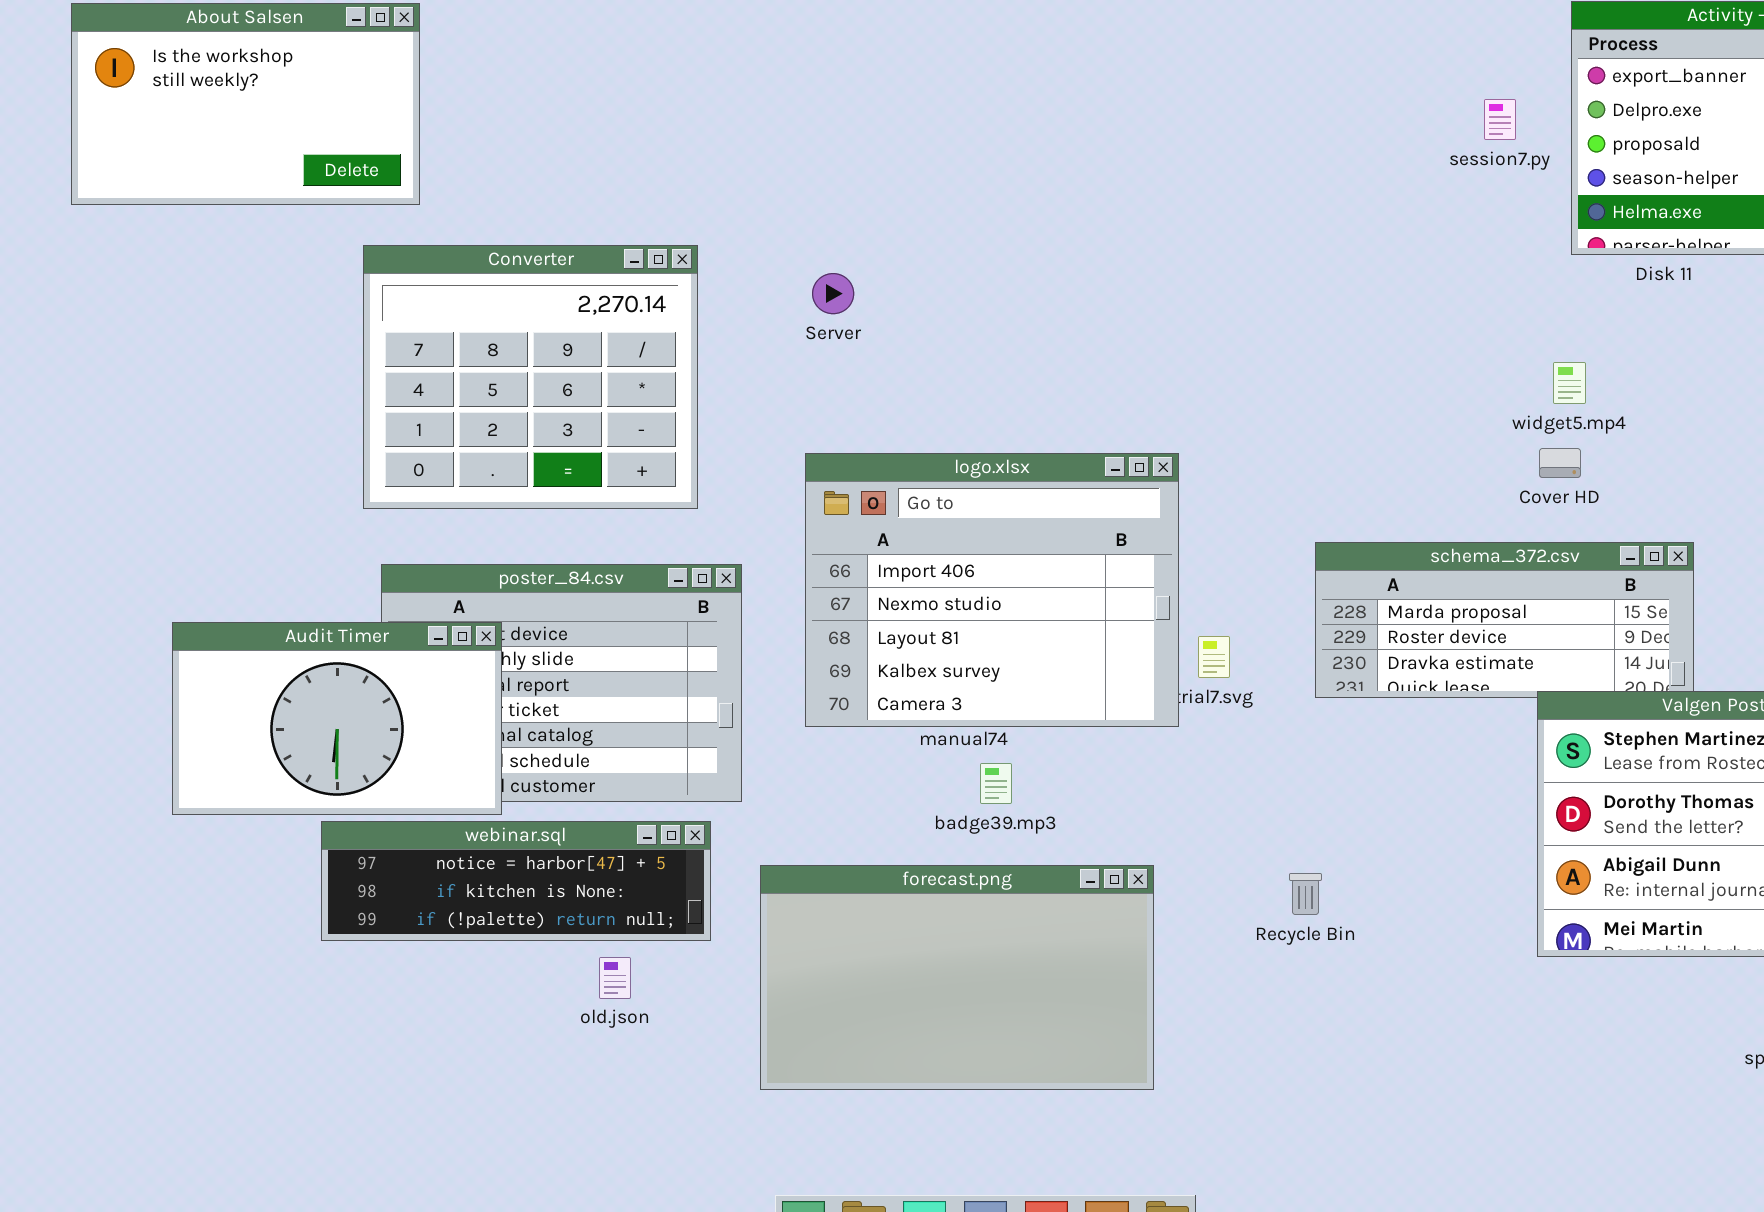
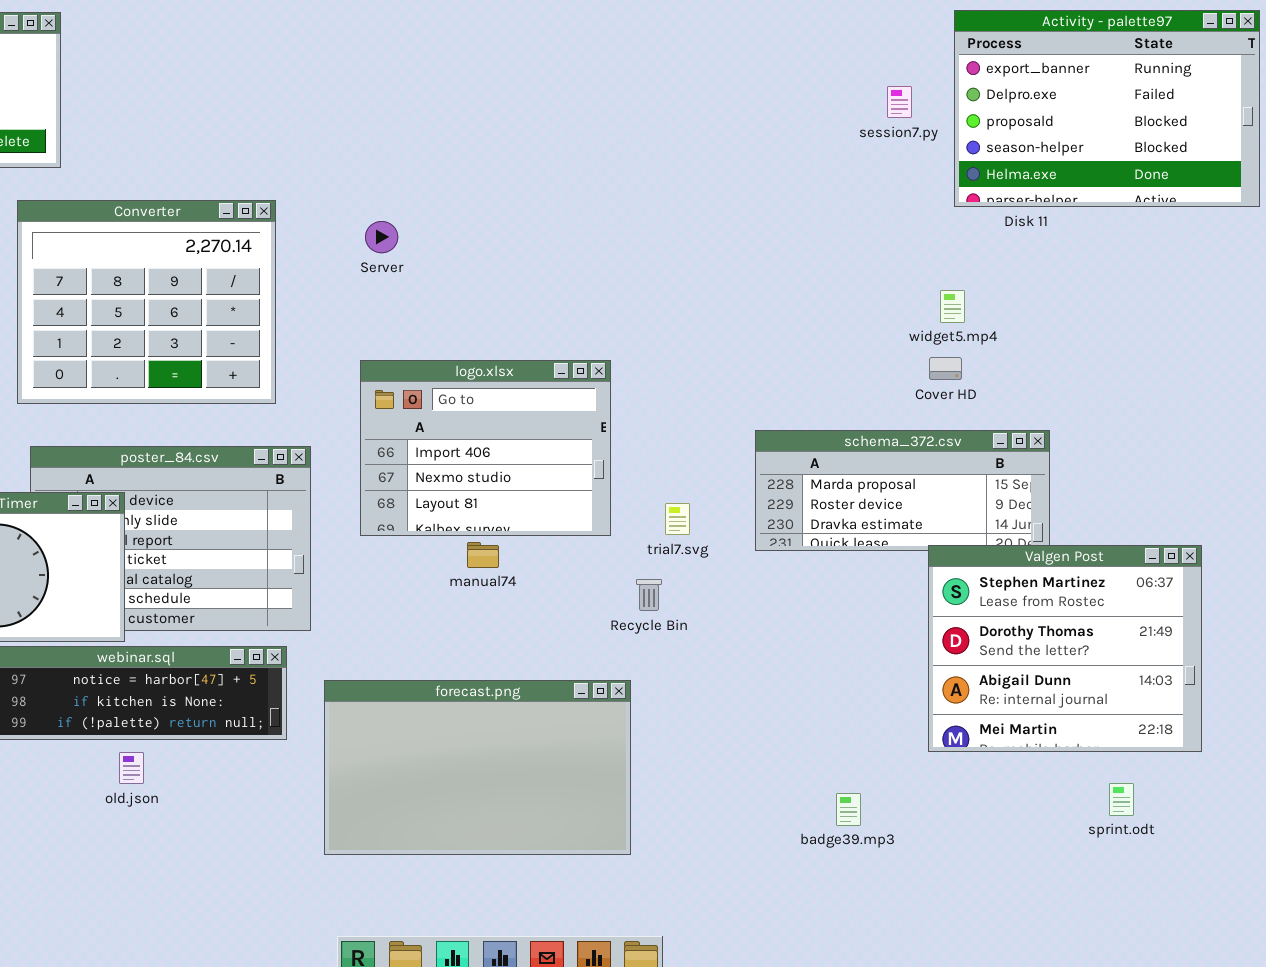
logo.xlsx: [805,453,1179,727] -> [360,360,611,536], resized
badge39.mp3: [980,763,1012,804] -> [836,793,861,826], moved
Recycle Bin: [1289,873,1322,915] -> [636,579,662,611], moved
old.json: [599,957,631,999] -> [119,752,144,784], moved

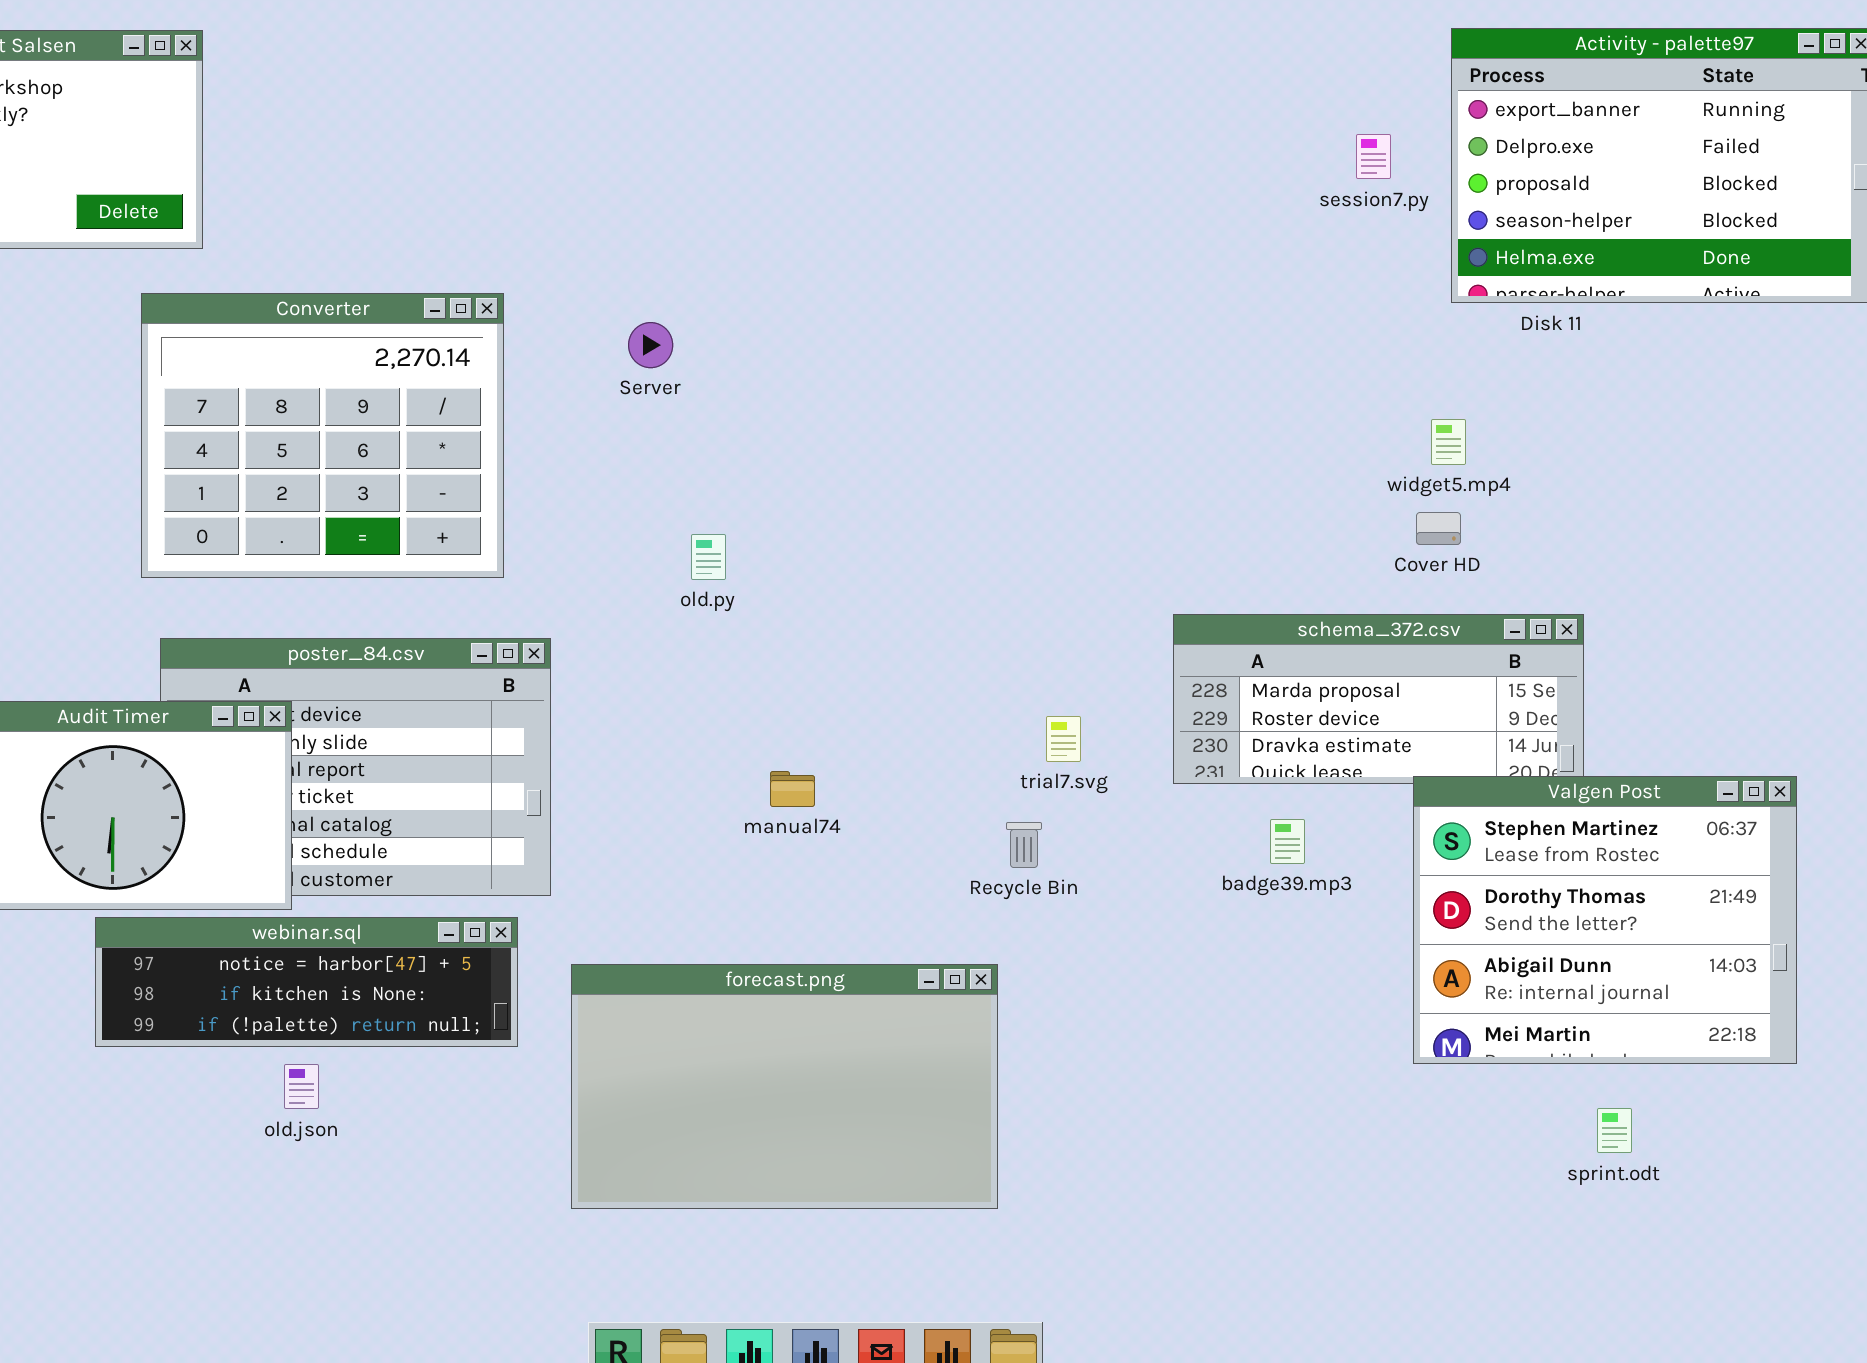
logo.xlsx: [360,360,611,536] -> none, closed
sprint.odt: [1109,783,1134,816] -> [1597,1108,1632,1153], moved
badge39.mp3: [836,793,861,826] -> [1270,819,1305,864], moved

